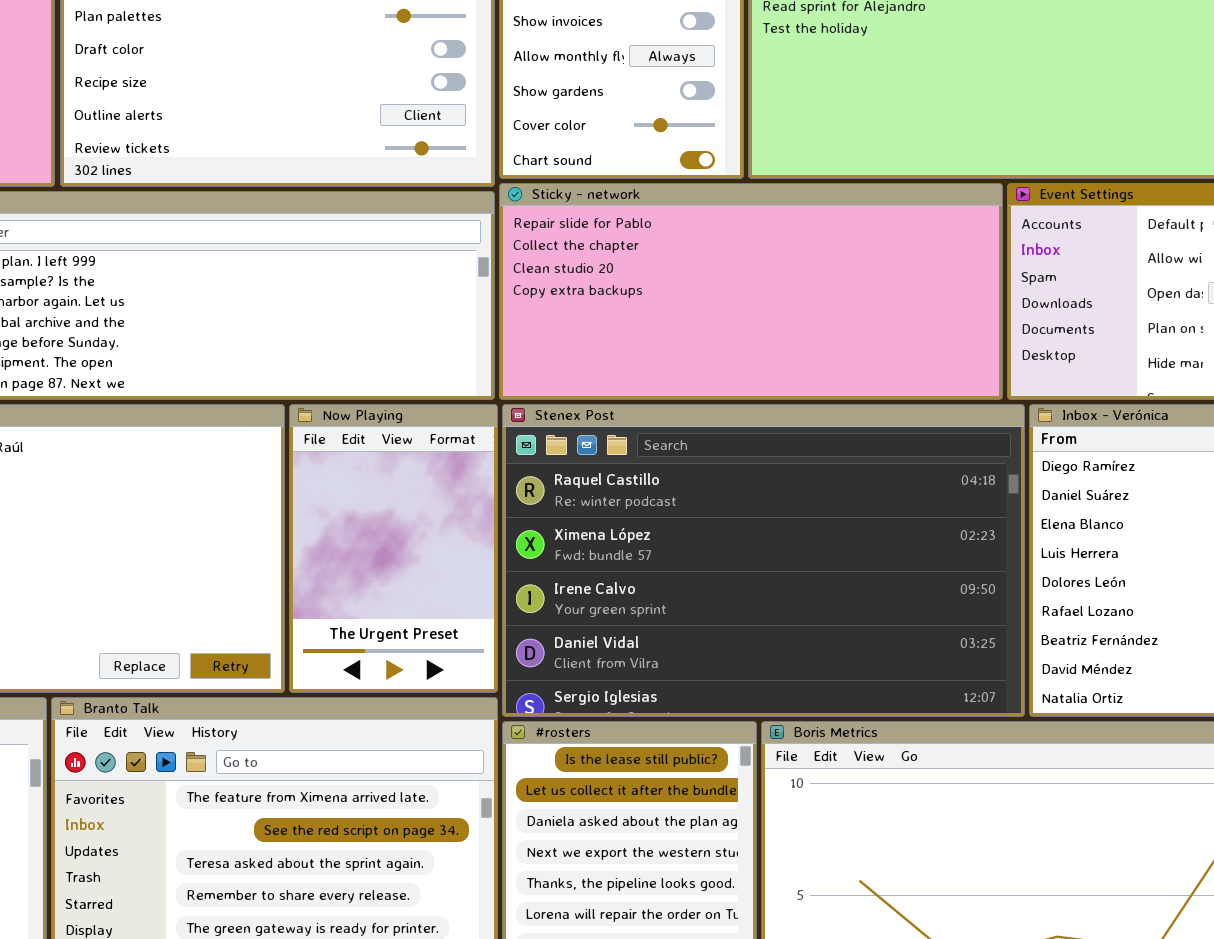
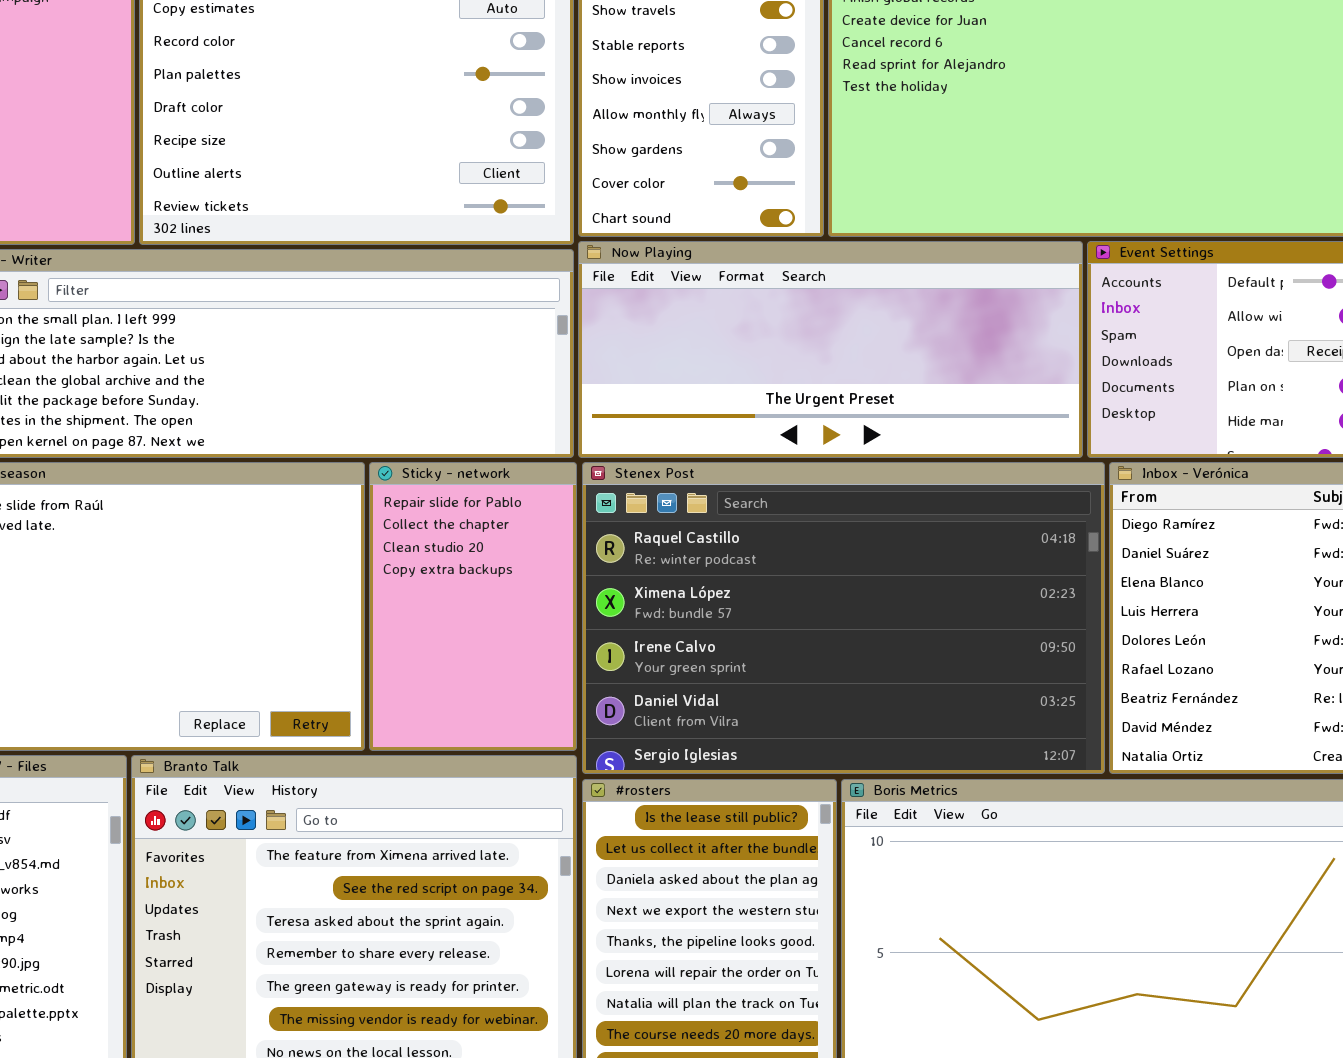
Sticky - network: [499,183,1003,400] -> [369,462,577,751], moved, resized
Now Playing: [289,404,498,693] -> [578,241,1083,458], moved, resized

